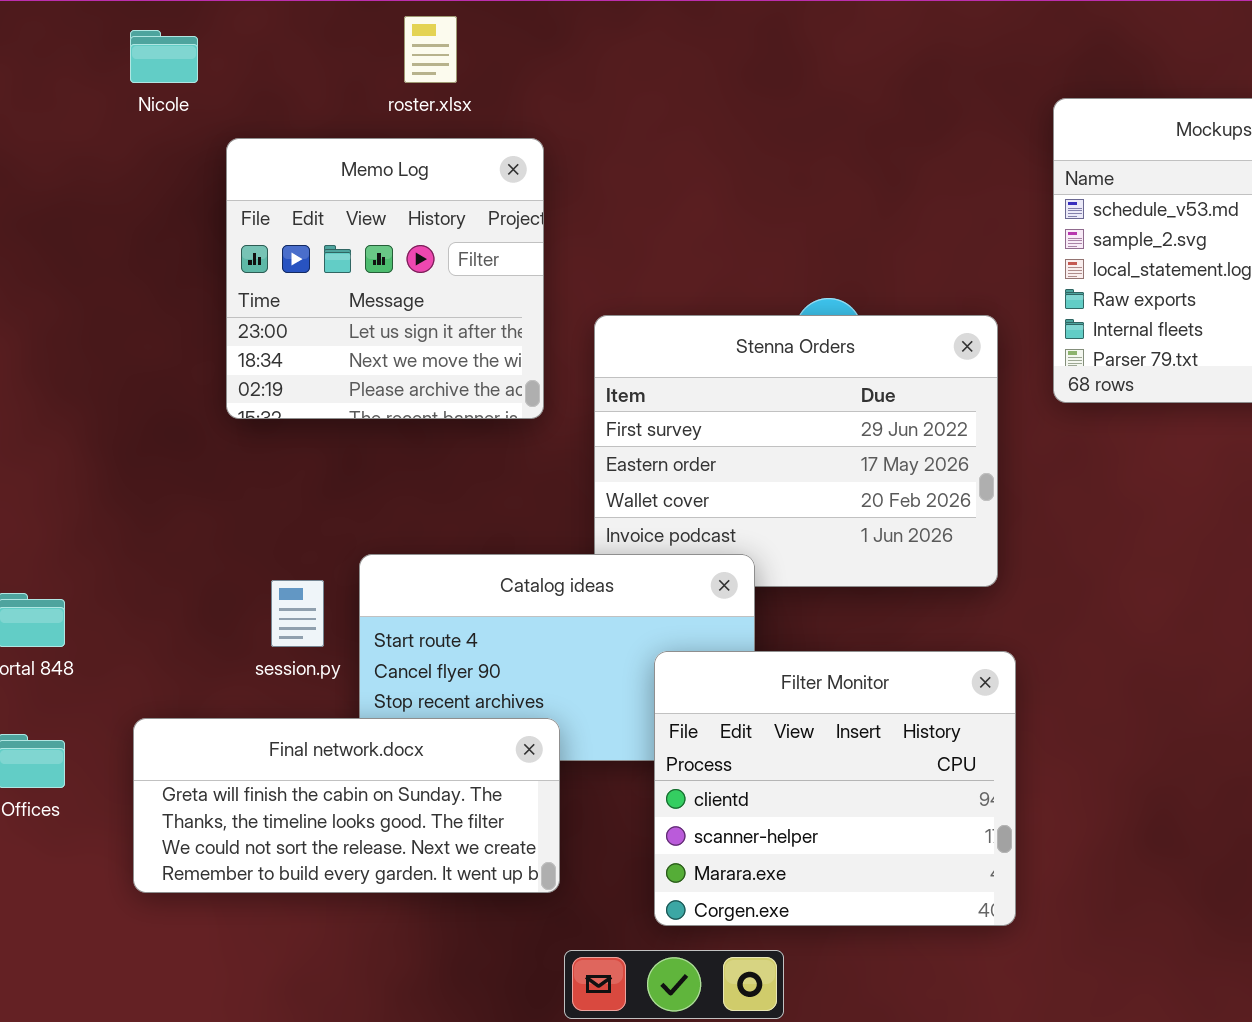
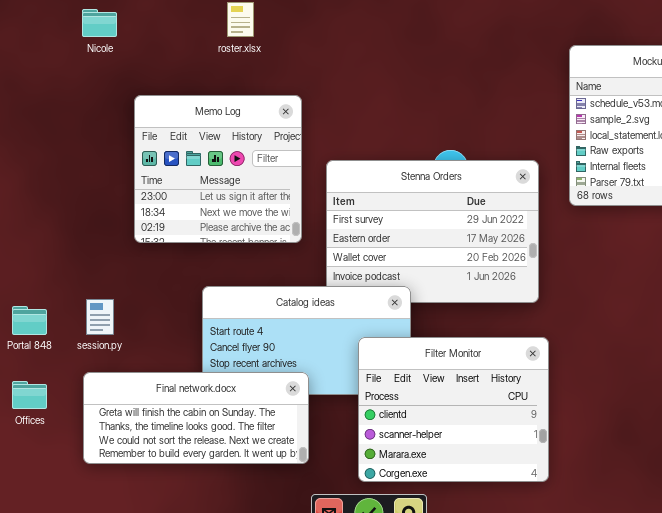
Memo Log: [226,138,544,419] -> [134,95,302,243], moved
session.py: [271,580,324,647] -> [86,299,114,335], moved

